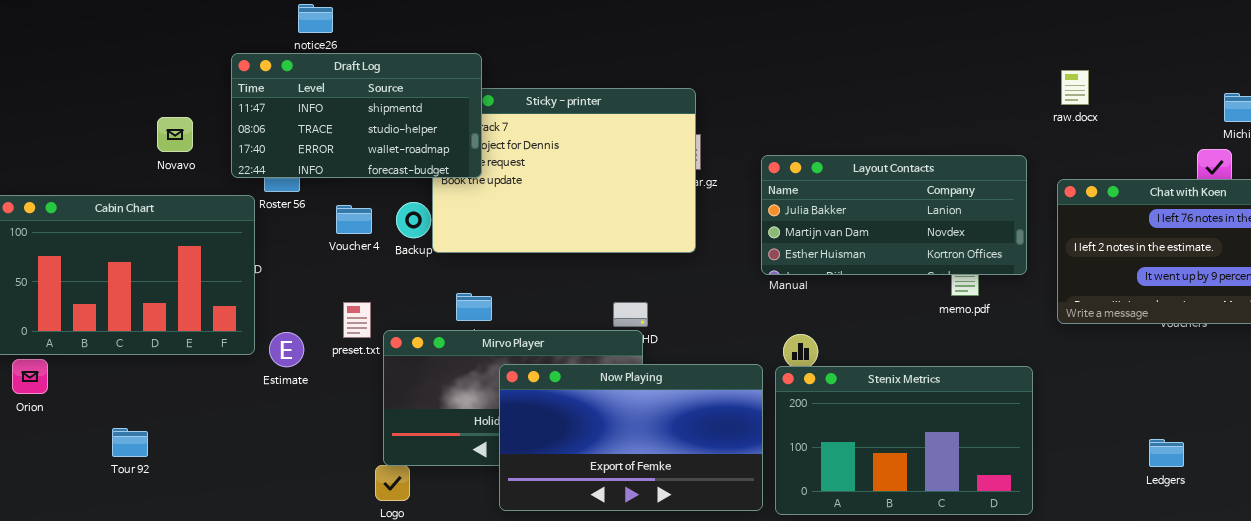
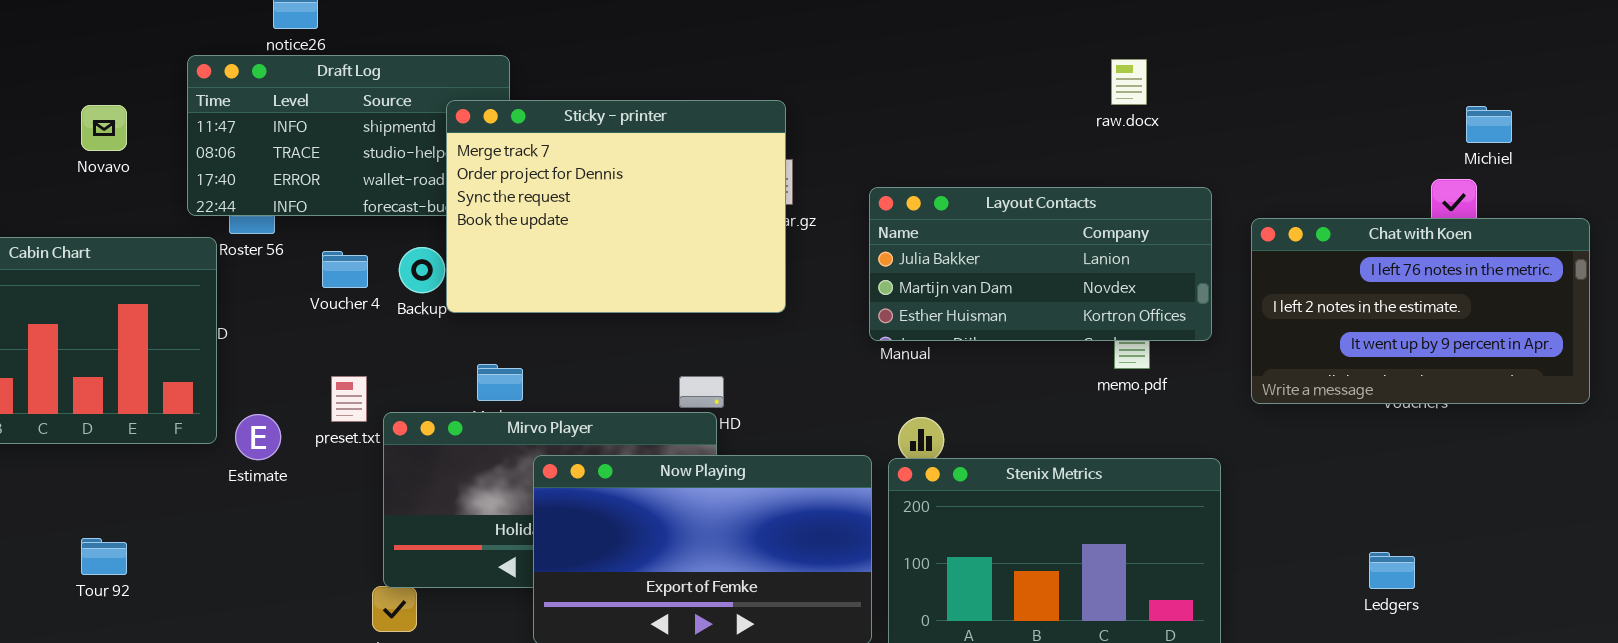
raw.docx: [1061,70,1089,105] -> [1111,59,1147,105], moved
Sticky - printer: [432,88,696,253] -> [446,100,786,313], raised
Novavo: [157,117,193,152] -> [81,105,127,151], moved
Tour 92: [112,428,148,457] -> [81,538,127,575], moved

